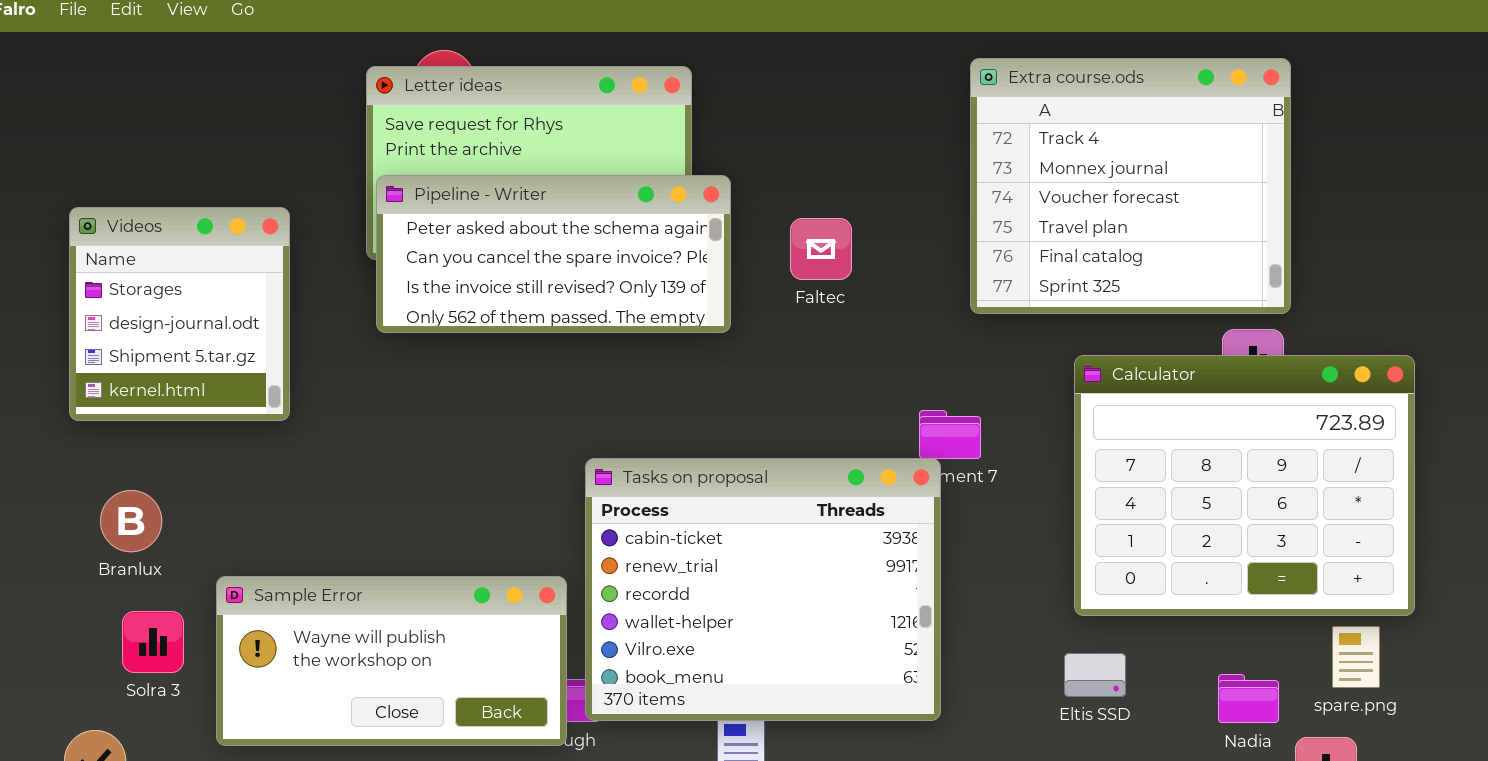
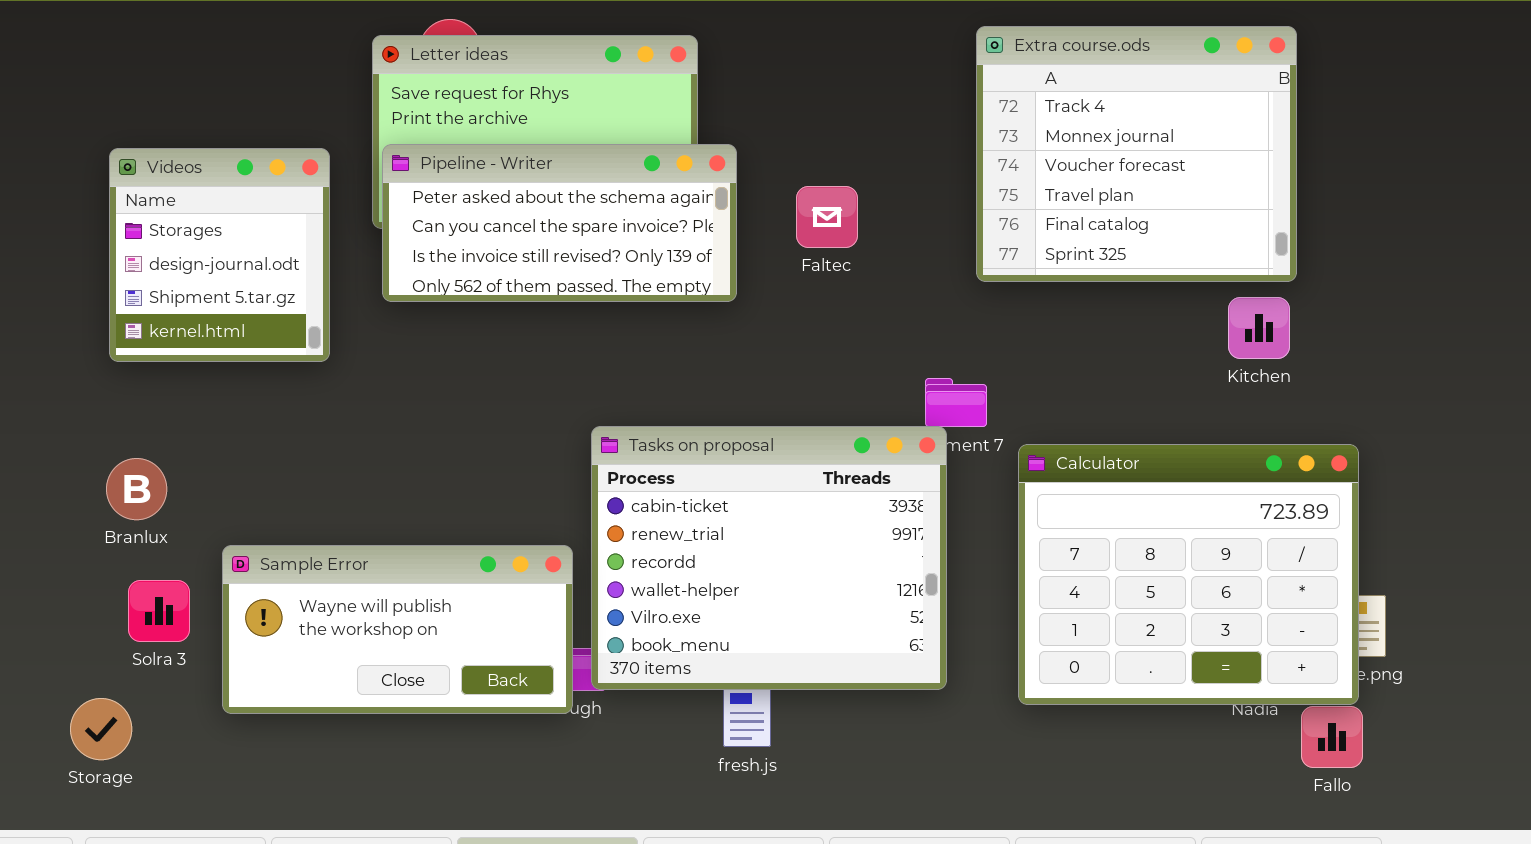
Videos: [69,207,290,421] -> [109,148,330,362], moved
Calculator: [1074,355,1415,616] -> [1018,444,1359,705], moved

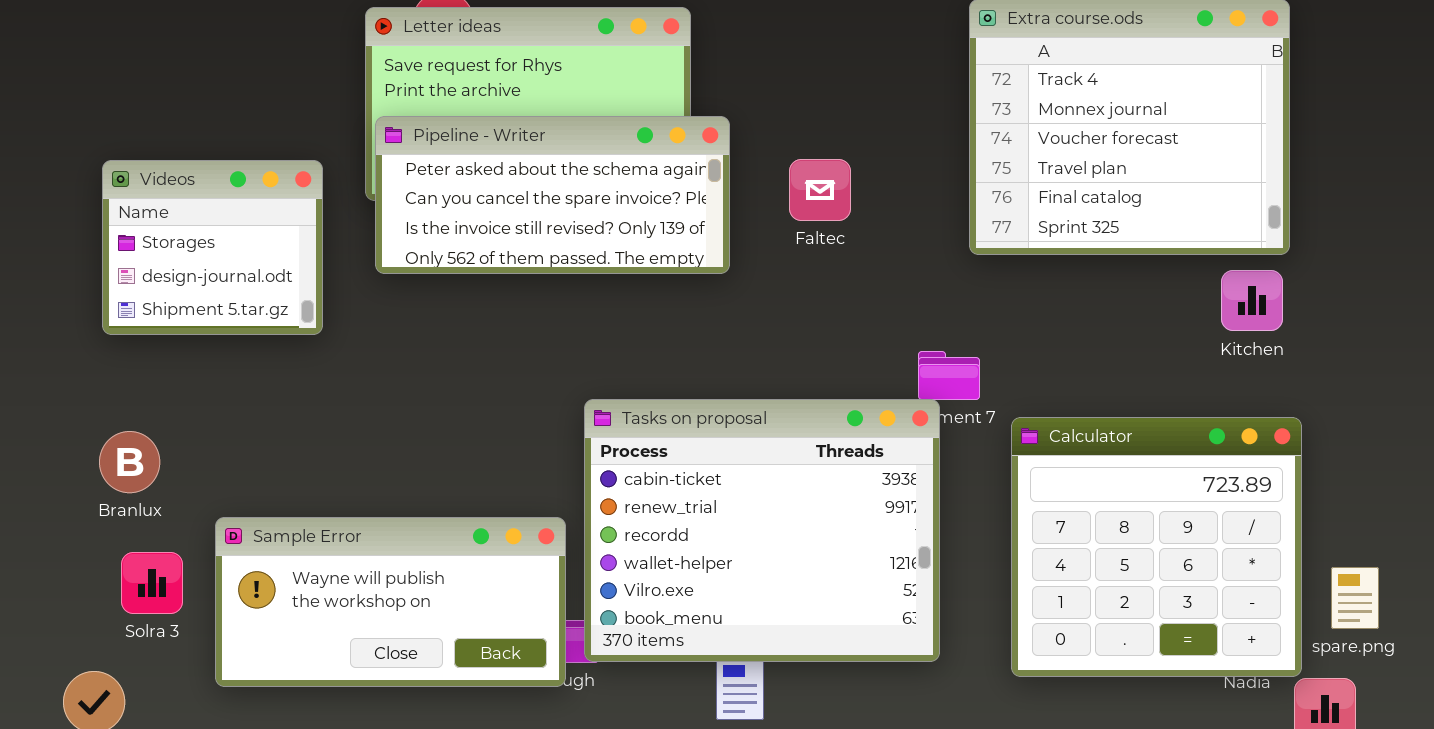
Videos: [109,148,330,362] -> [102,160,323,335], resized
Calculator: [1018,444,1359,705] -> [1011,417,1302,677], resized

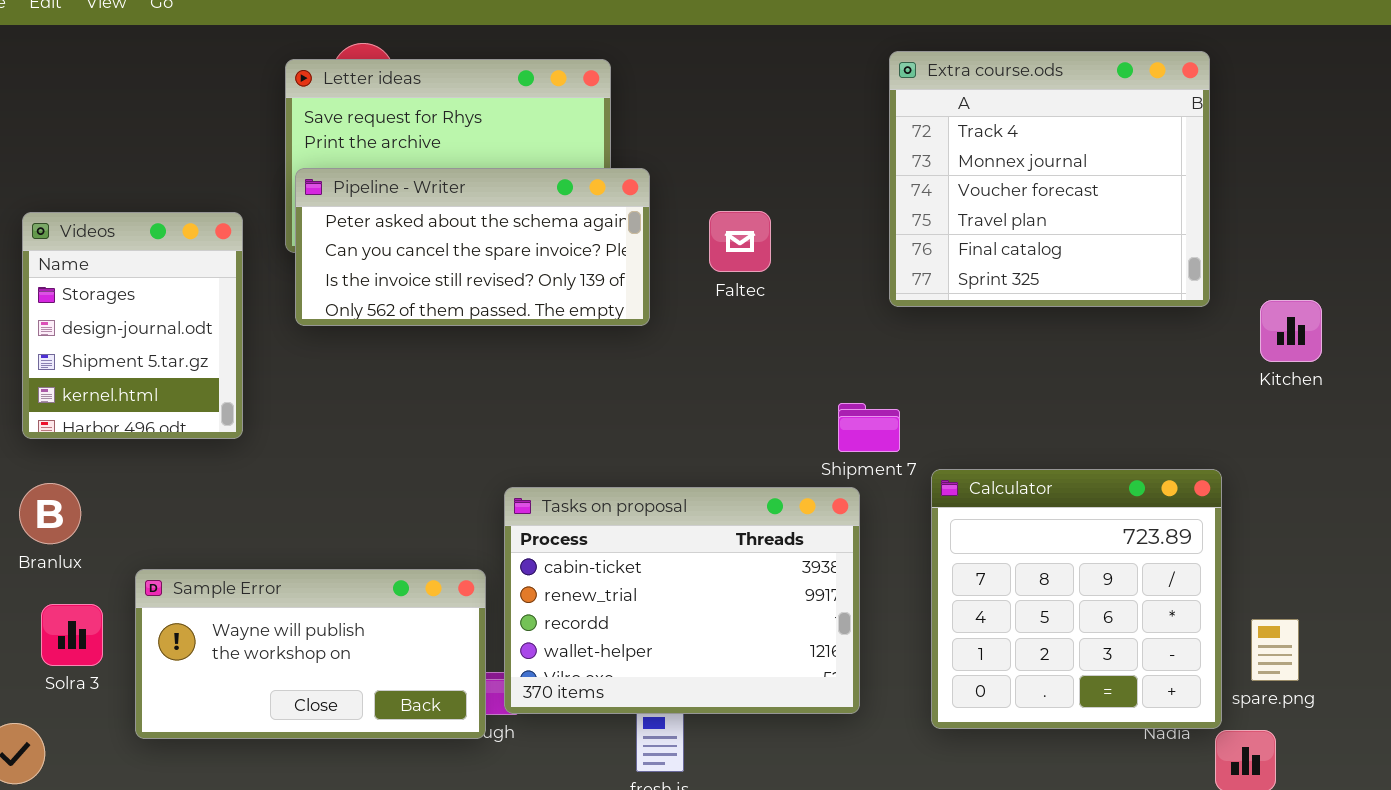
Videos: [102,160,323,335] -> [22,212,243,439], resized
Kitchen: [1221,270,1283,331] -> [1260,300,1322,362], moved
Tasks on proposal: [584,399,940,662] -> [504,487,860,714], resized

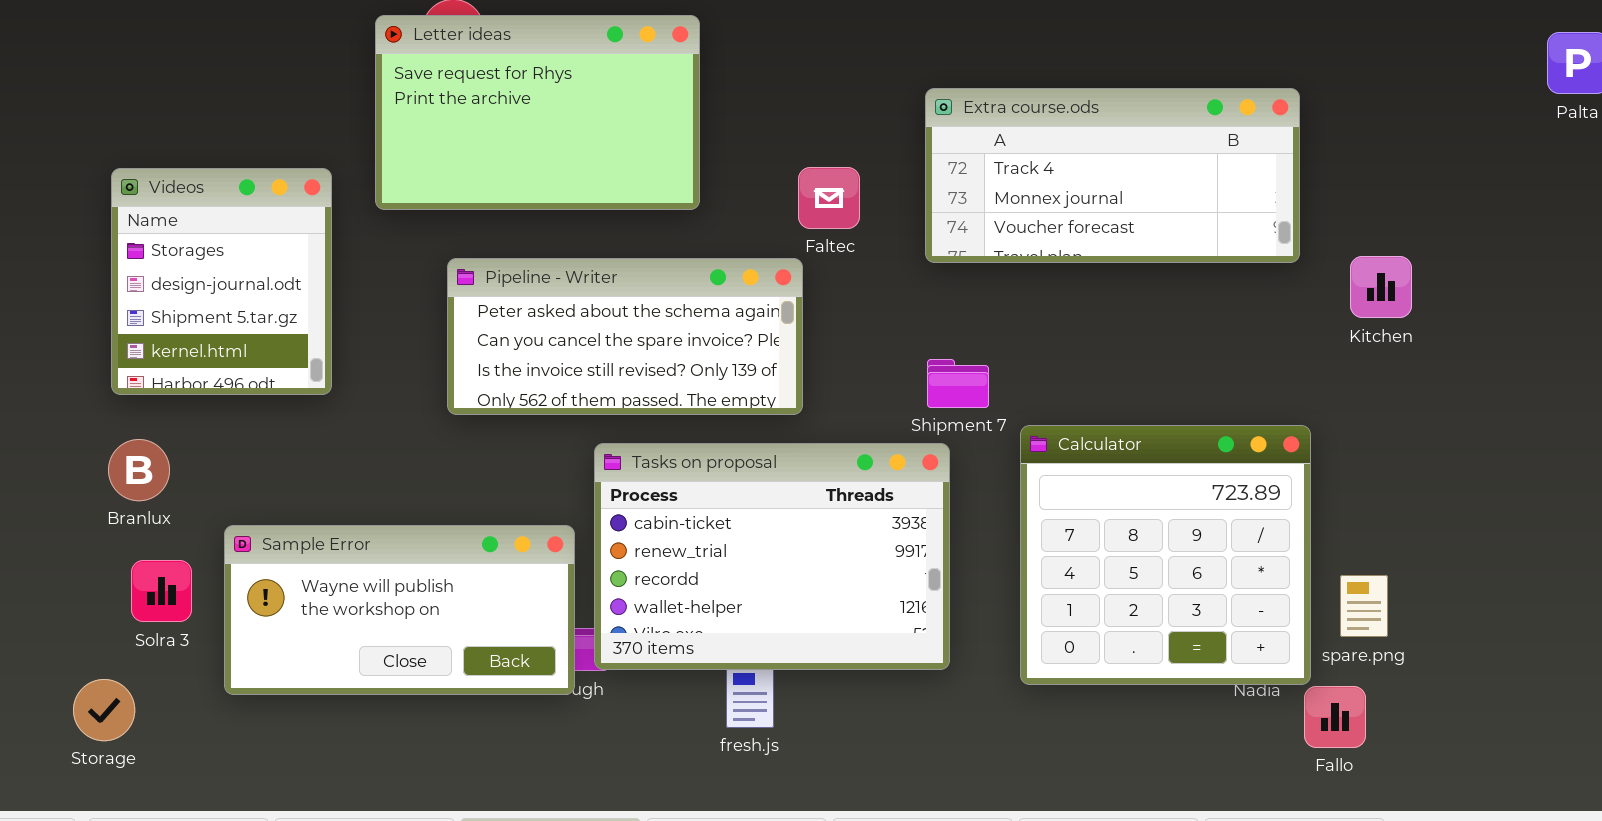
Extra course.ods: [889,51,1210,307] -> [925,88,1300,263], resized
Pipeline - Writer: [295,168,650,326] -> [447,258,803,415], moved

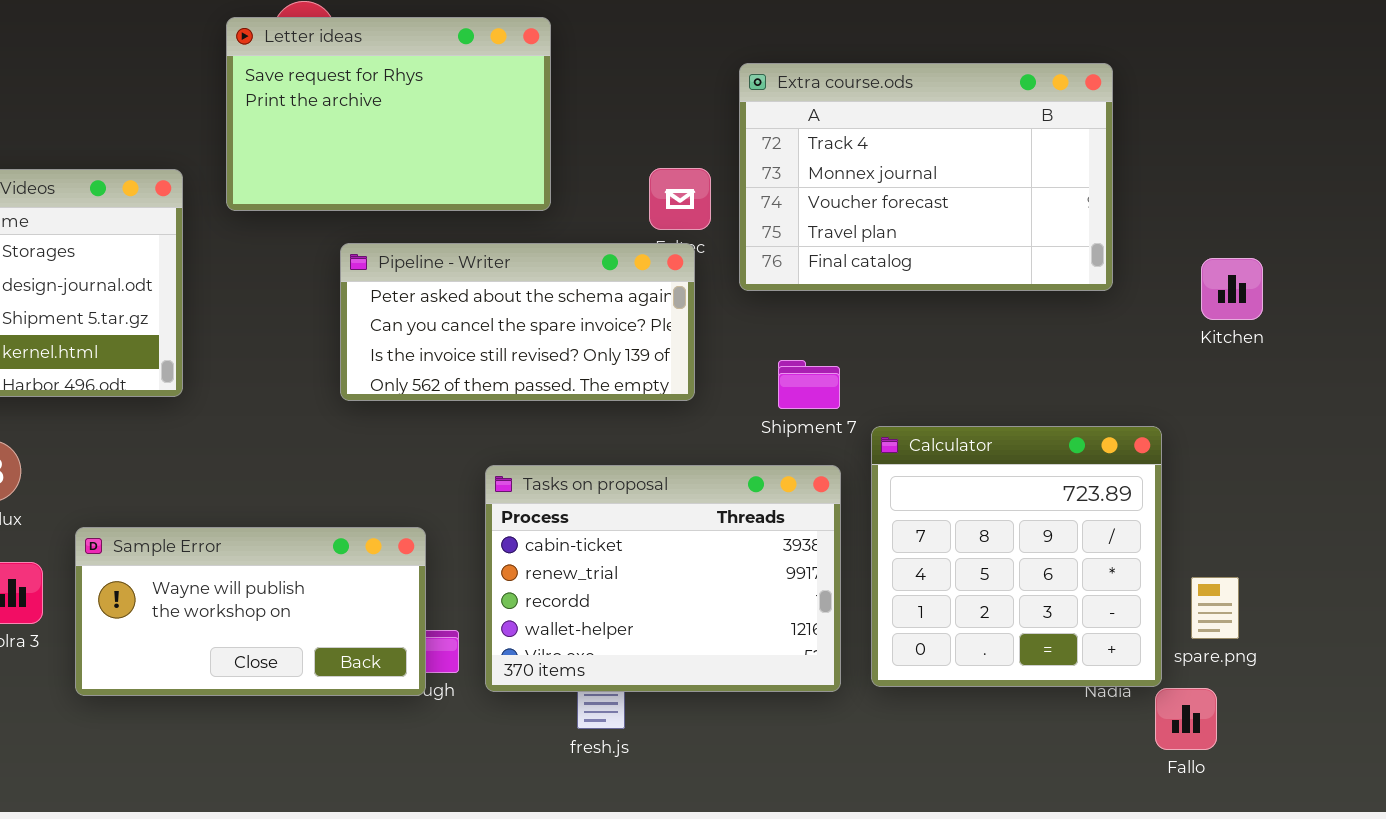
Extra course.ods: [925,88,1300,263] -> [739,63,1113,291], moved, resized
Pipeline - Writer: [447,258,803,415] -> [340,243,695,401], moved
Tasks on proposal: [594,443,950,670] -> [485,465,841,692], moved

